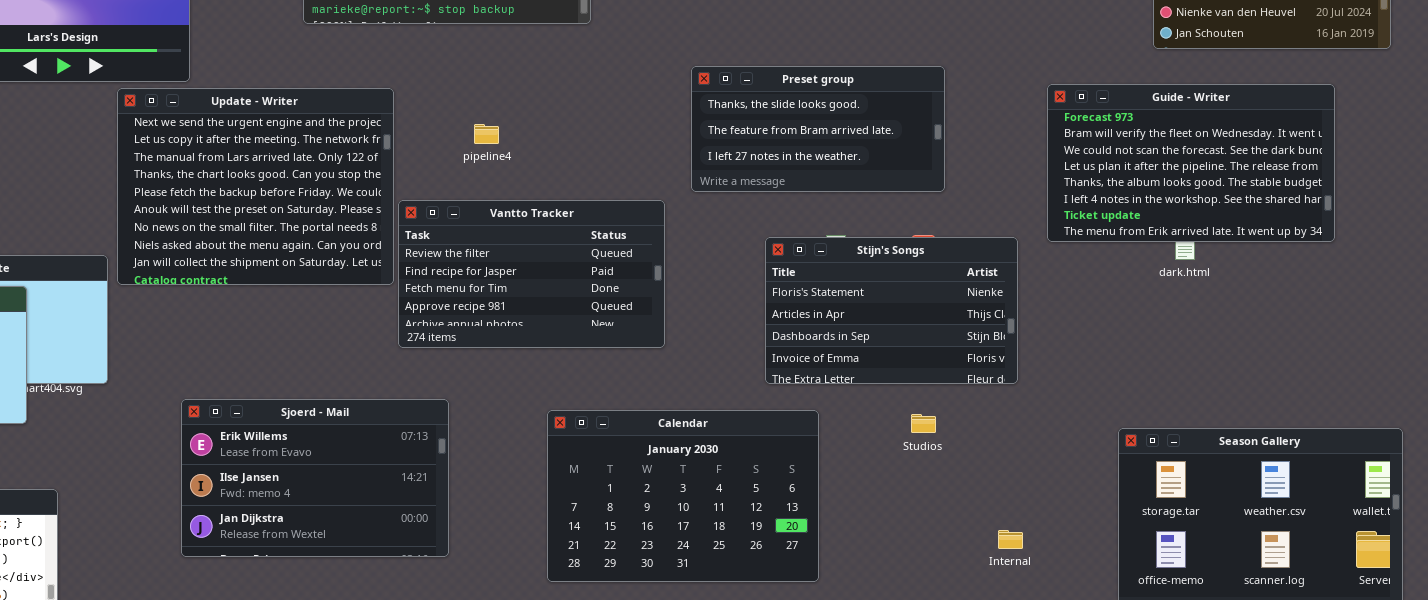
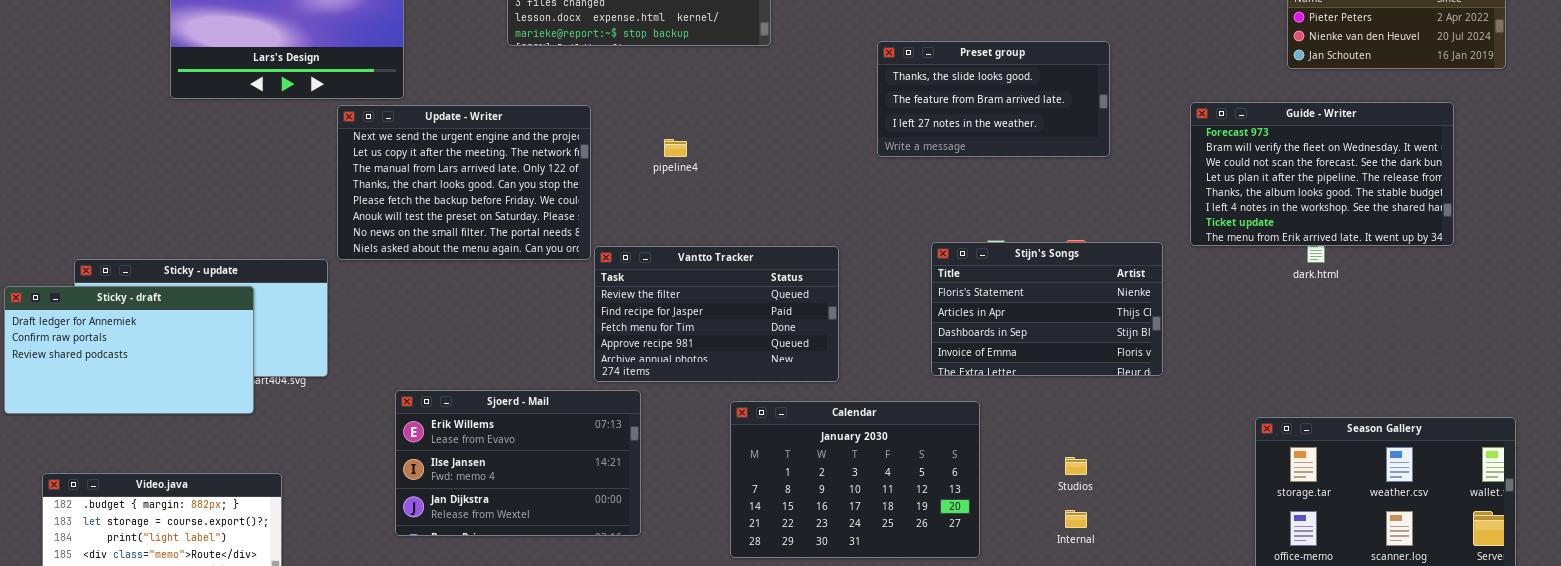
Preset group: [691,66,945,192] -> [877,41,1110,157], moved
Update - Writer: [117,88,394,285] -> [337,105,591,260], resized
Vantto Tracker: [398,200,665,348] -> [594,246,839,382], moved
Studios: [911,414,936,433] -> [1065,457,1087,475], moved
Internal: [998,530,1023,549] -> [1065,510,1087,528], moved

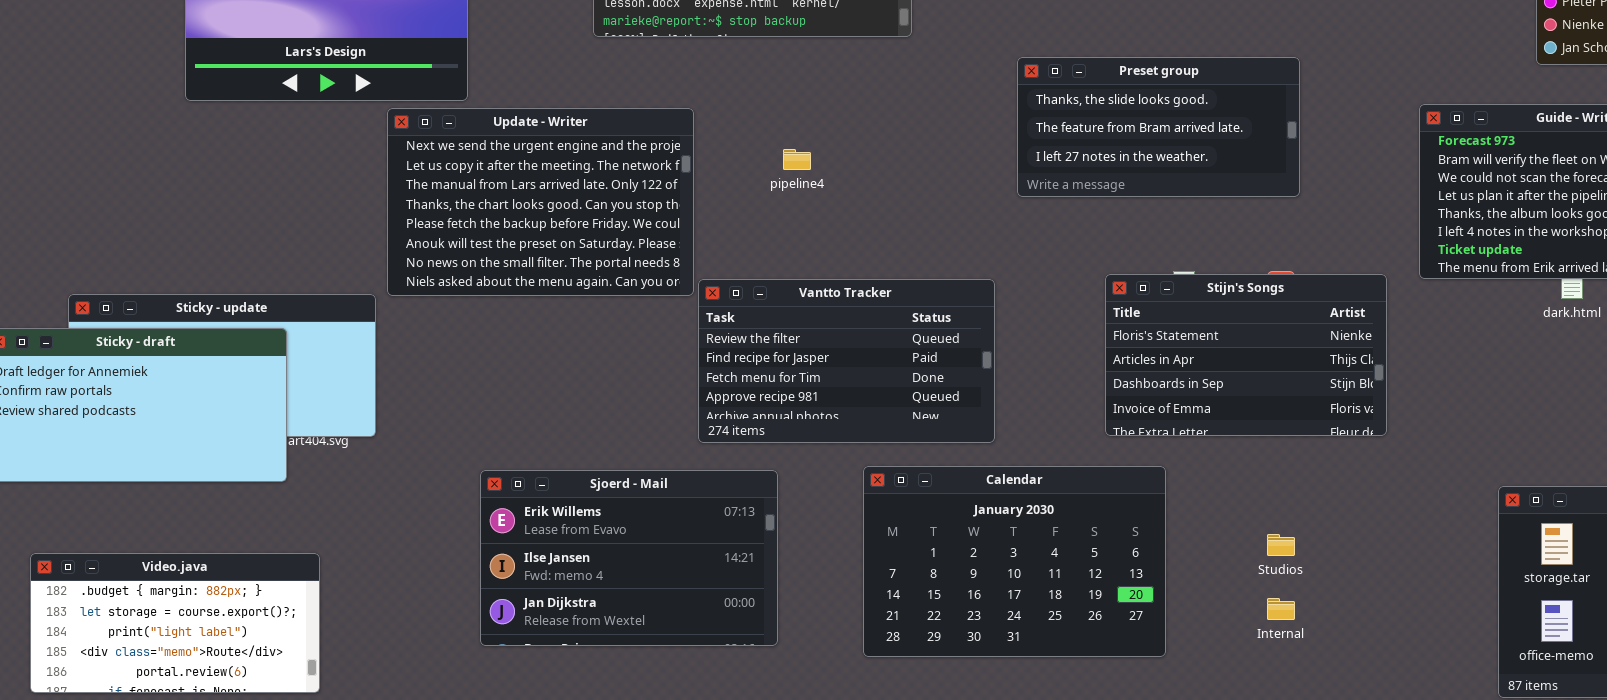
Preset group: [877,41,1110,157] -> [1017,57,1300,197], moved
Sjoerd - Mail: [395,390,641,536] -> [480,470,778,646], moved

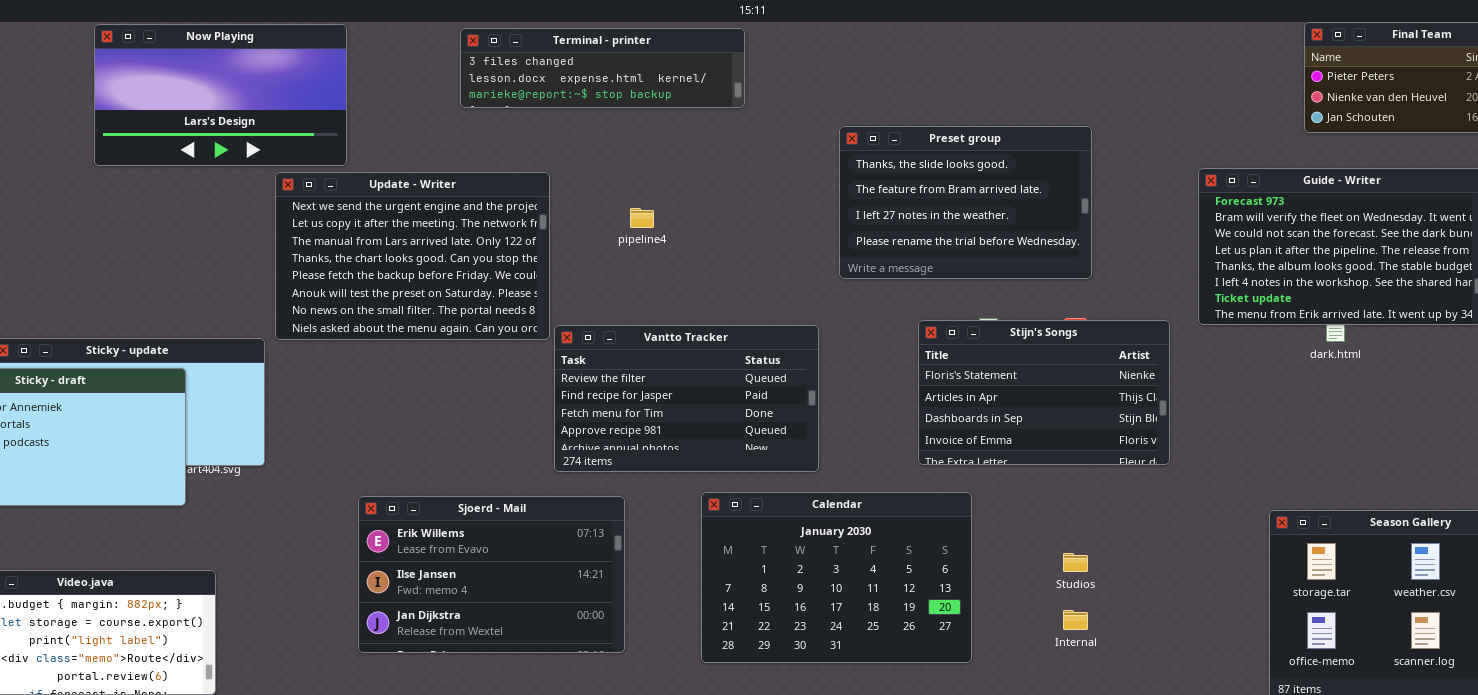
Preset group: [1017,57,1300,197] -> [839,126,1092,279], resized

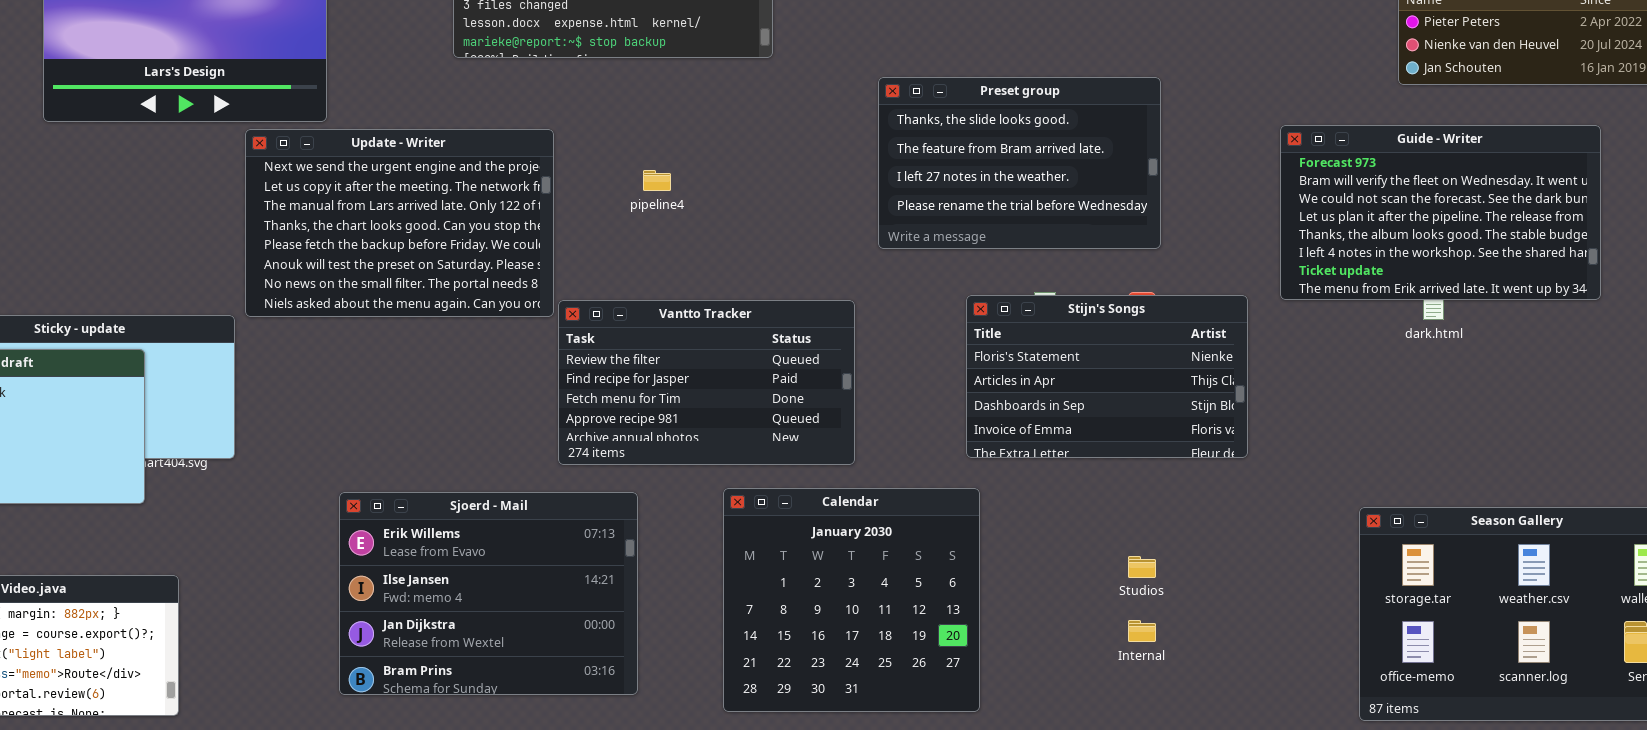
Calendar: [701,492,972,663] -> [723,488,980,712], resized
Sjoerd - Mail: [358,496,625,653] -> [339,492,638,695], resized

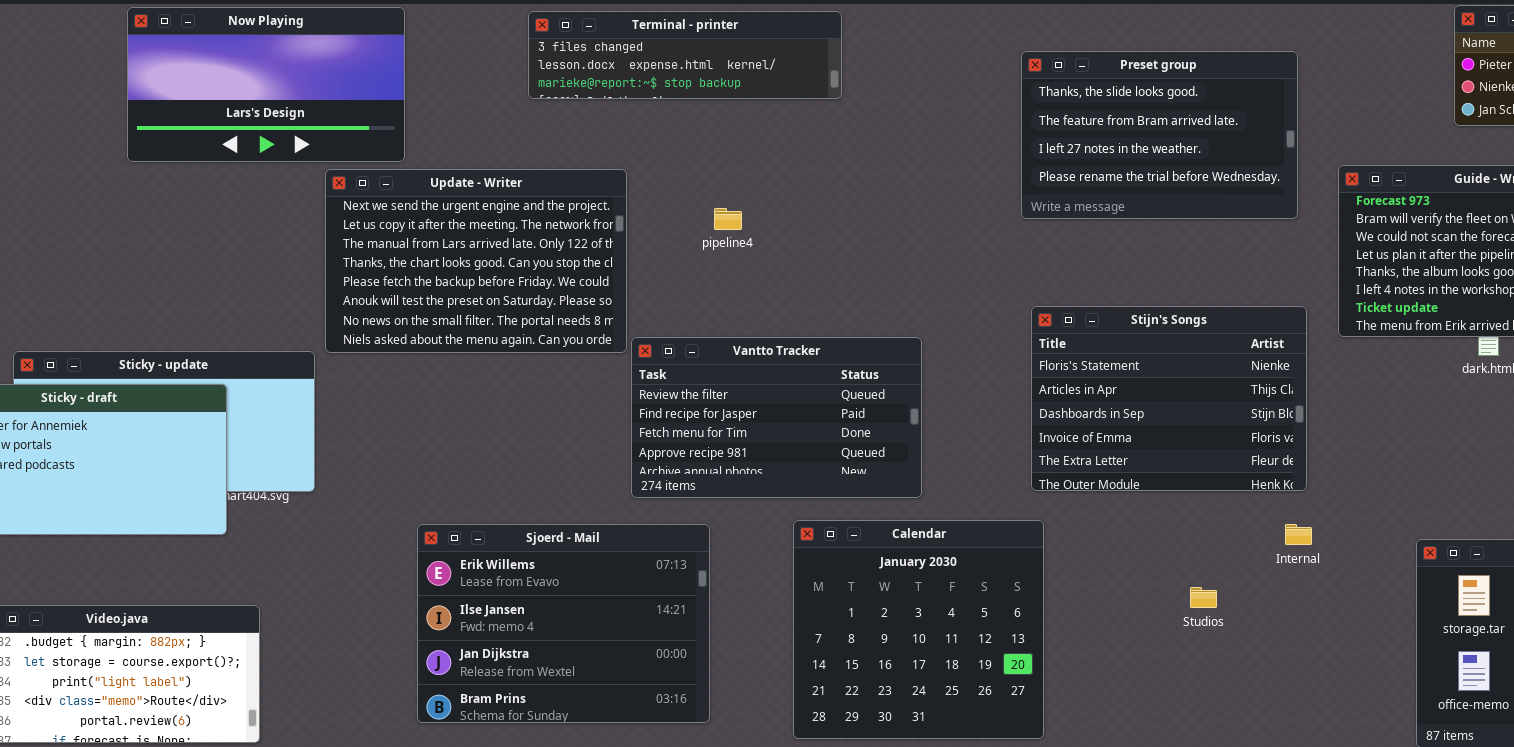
Preset group: [878,77,1161,249] -> [1021,51,1298,219], moved
Stijn's Songs: [966,295,1248,458] -> [1031,306,1307,491], resized
Internal: [1128,620,1156,642] -> [1285,524,1312,545], moved

